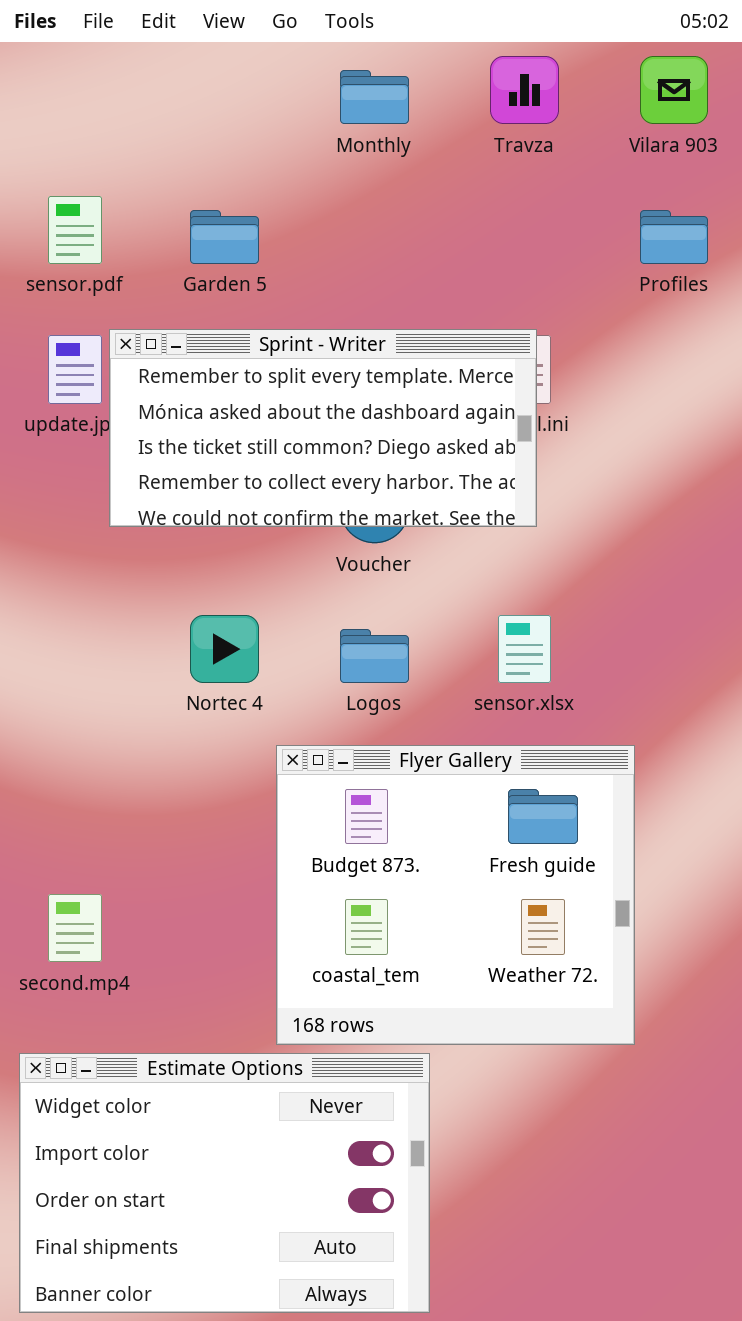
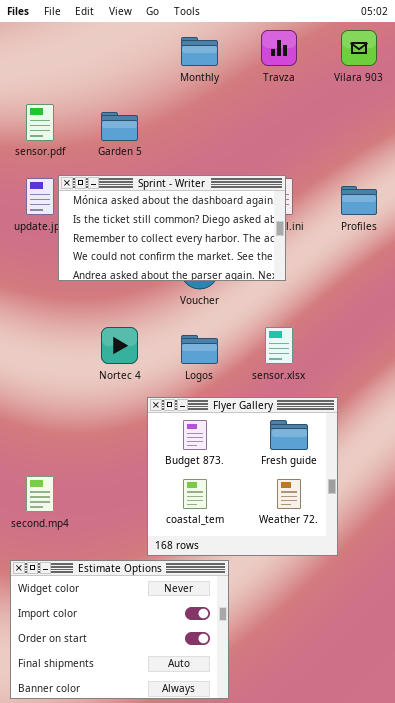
Profiles: [640,210,708,264] -> [341,186,377,215], moved
Sprint - Writer: [109,329,537,527] -> [58,175,286,281], scrolled down 1 row

